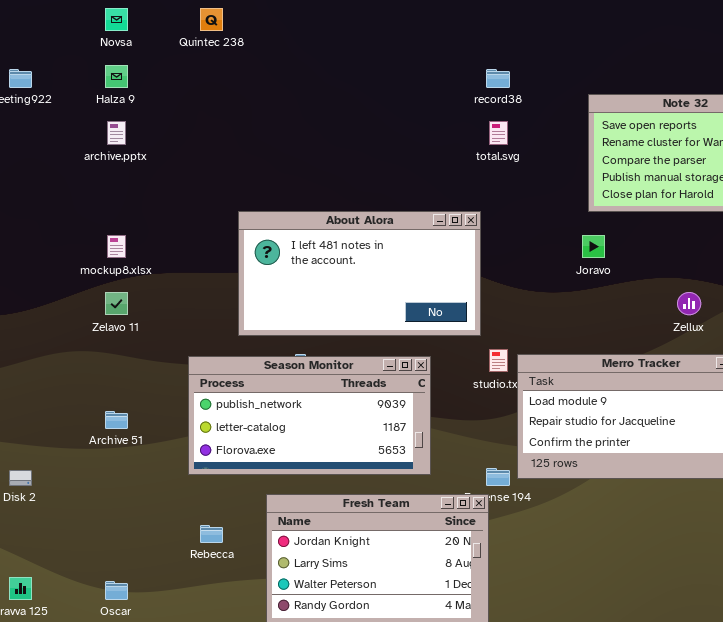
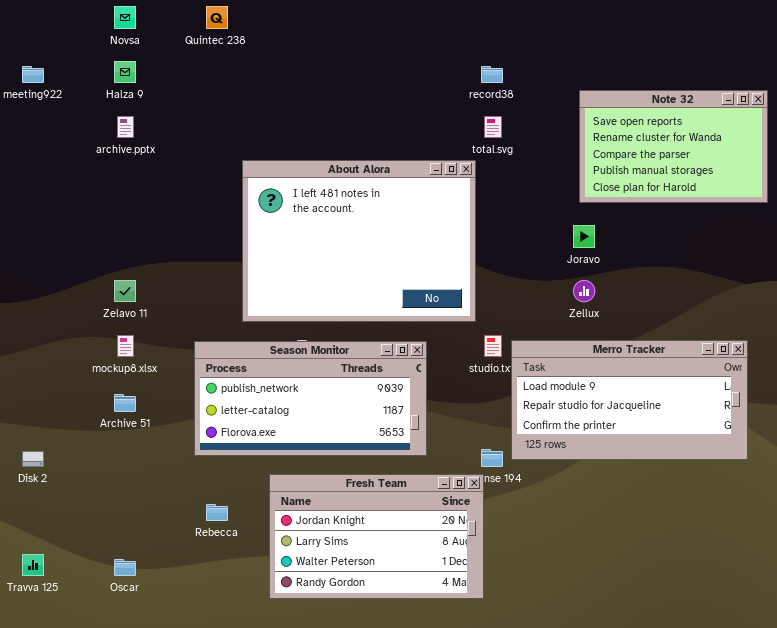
About Alora: [238,211,481,336] -> [242,160,476,322], resized
mockup8.xlsx: [107,235,126,258] -> [117,335,134,357], moved
Zellux: [677,292,701,315] -> [573,280,595,302], moved

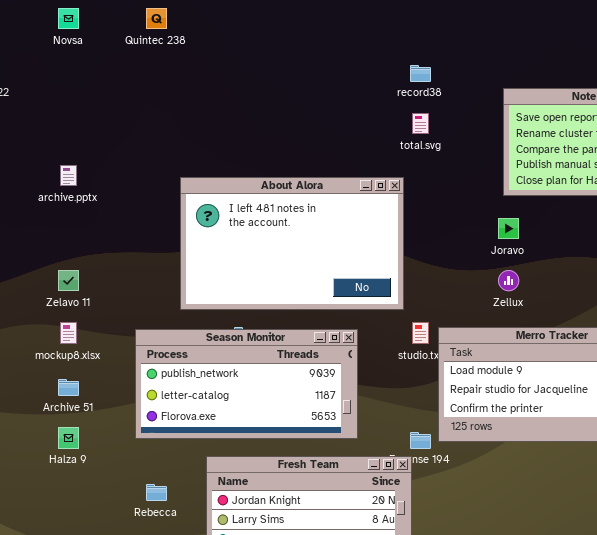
Halza 9: [114,61,136,83] -> [58,427,79,449], moved
archive.pptx: [117,116,134,138] -> [60,165,77,186], moved
About Alora: [242,160,476,322] -> [180,177,404,310], resized

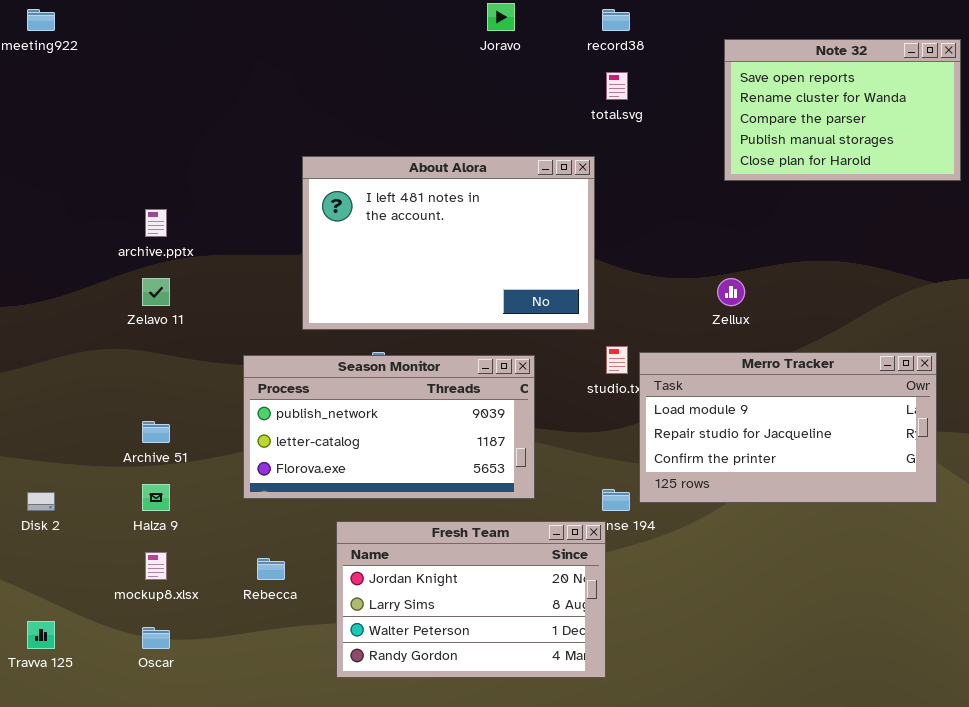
archive.pptx: [60,165,77,186] -> [145,209,167,237], moved
Joravo: [498,218,519,239] -> [487,3,515,31], moved
mockup8.xlsx: [60,322,77,344] -> [145,552,167,580], moved

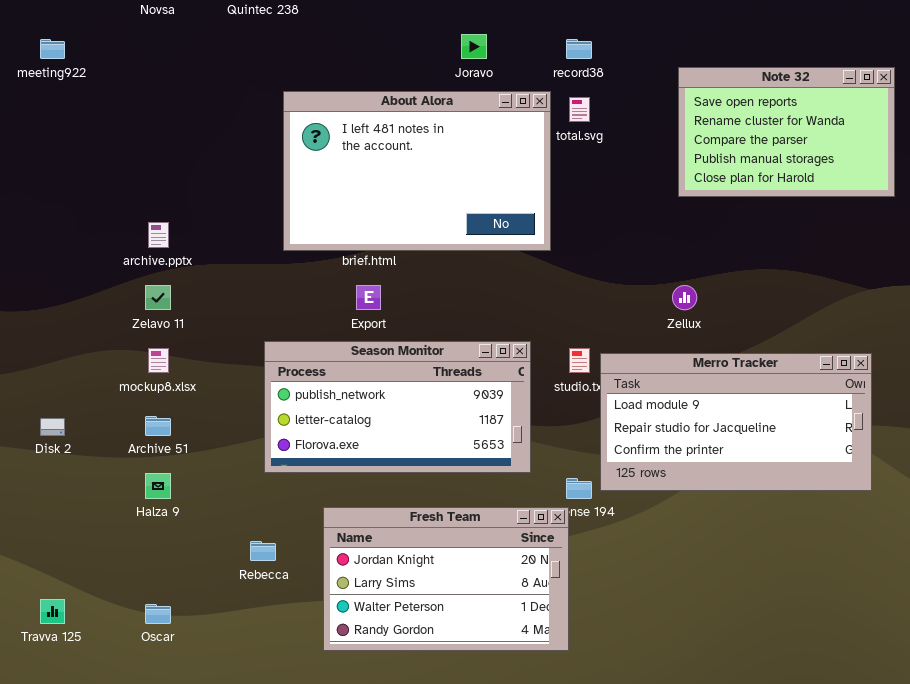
About Alora: [302,156,595,330] -> [283,91,551,251], moved
Season Monitor: [243,355,535,499] -> [264,341,531,473], moved
Disk 2: [27,492,55,511] -> [40,418,65,436], moved
mockup8.xlsx: [145,552,167,580] -> [148,348,169,373], moved

